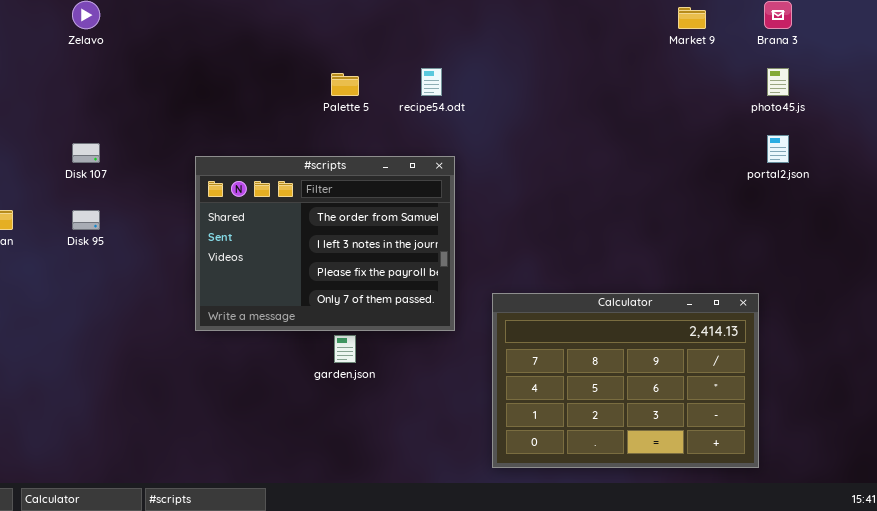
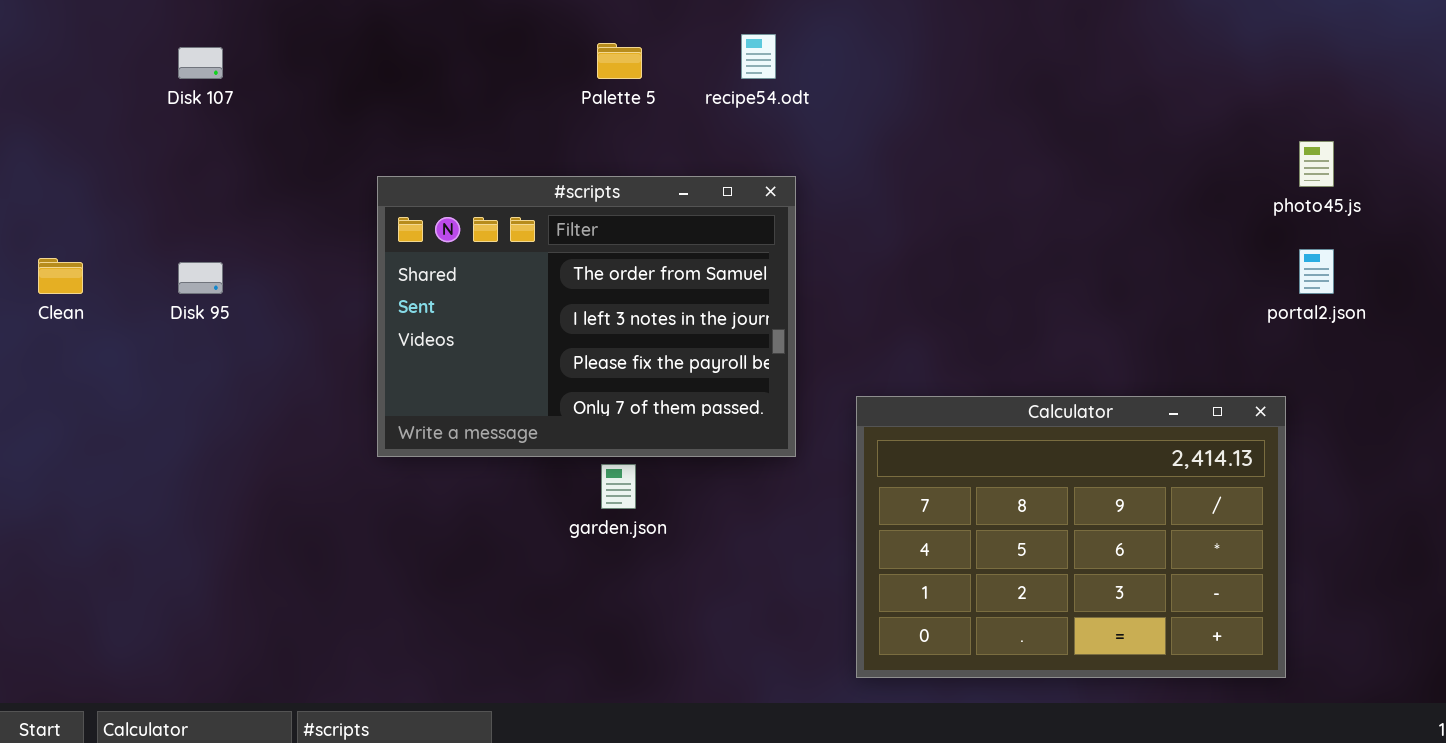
photo45.js: [767,68,789,96] -> [1299,141,1334,187], moved
portal2.json: [767,135,789,163] -> [1299,249,1334,294], moved
Disk 107: [72,143,100,163] -> [178,47,223,79], moved

